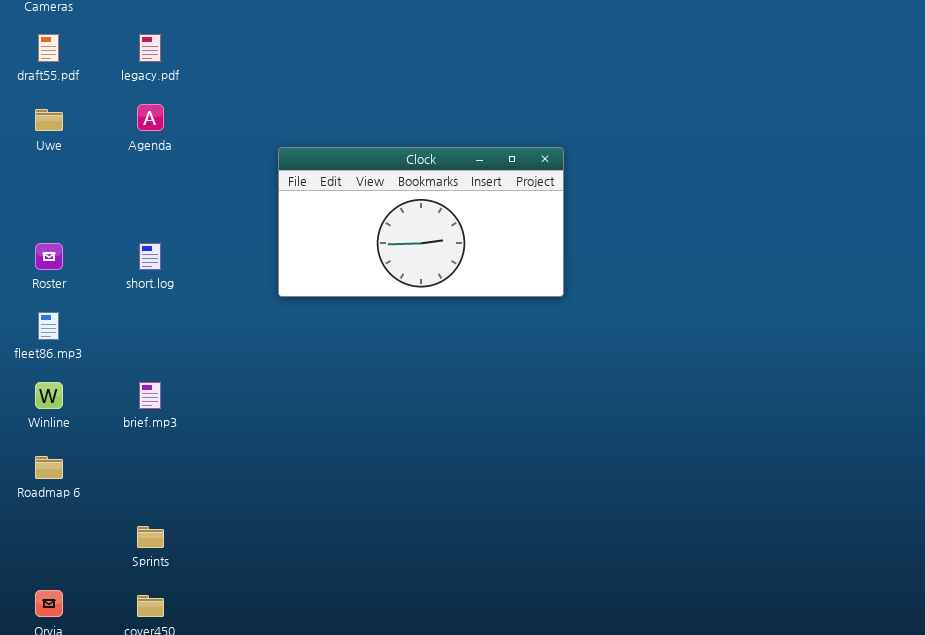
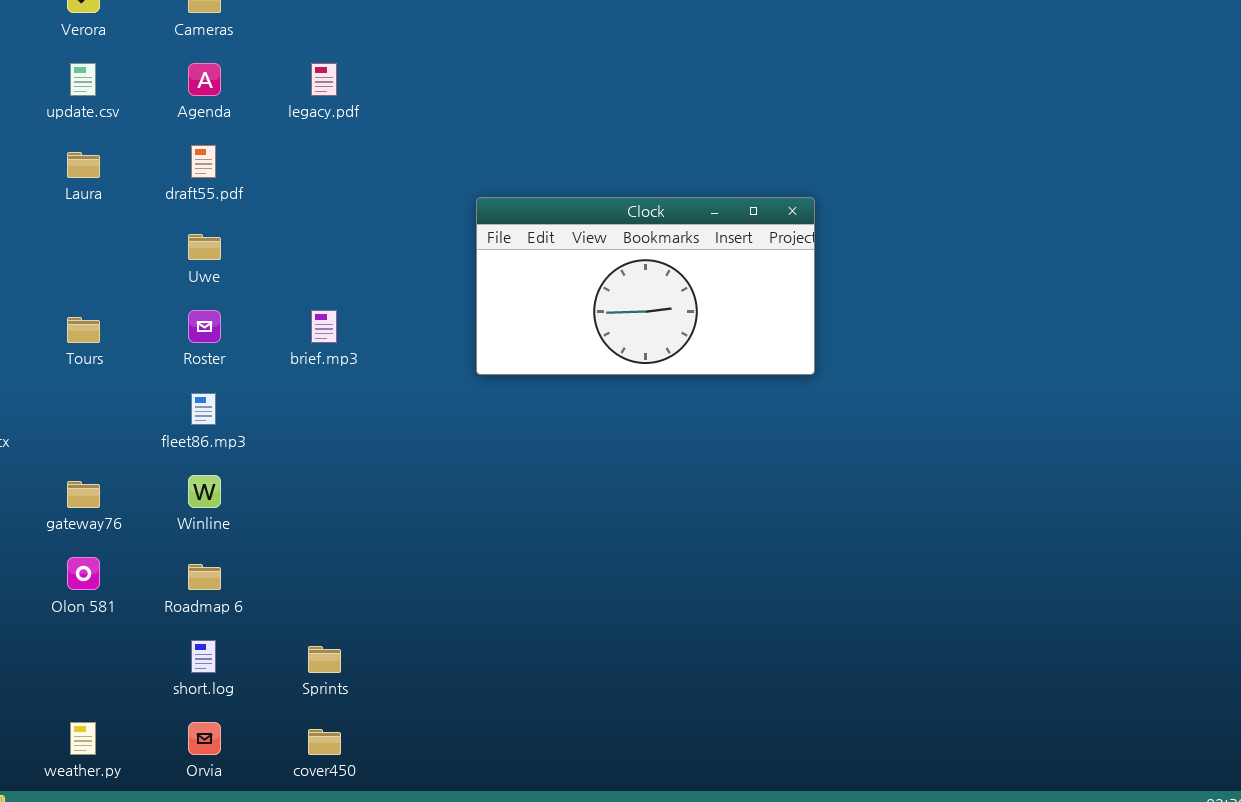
draft55.pdf: [38,34,59,62] -> [191,145,216,178], moved
Agenda: [137,104,164,131] -> [188,63,221,96], moved
Uwe: [35,109,63,131] -> [188,234,221,260], moved
short.log: [139,243,161,270] -> [191,640,216,673], moved
brief.mp3: [139,382,161,409] -> [311,310,337,343], moved

